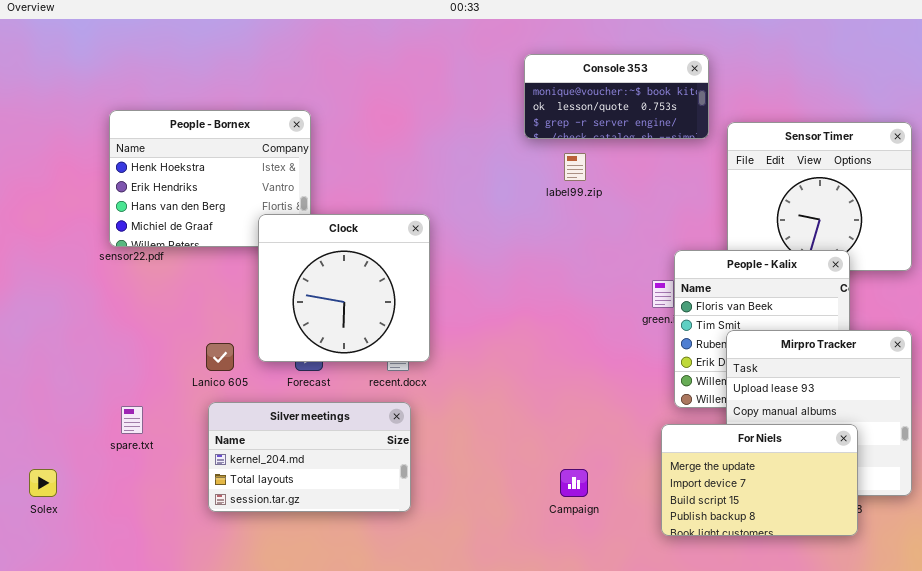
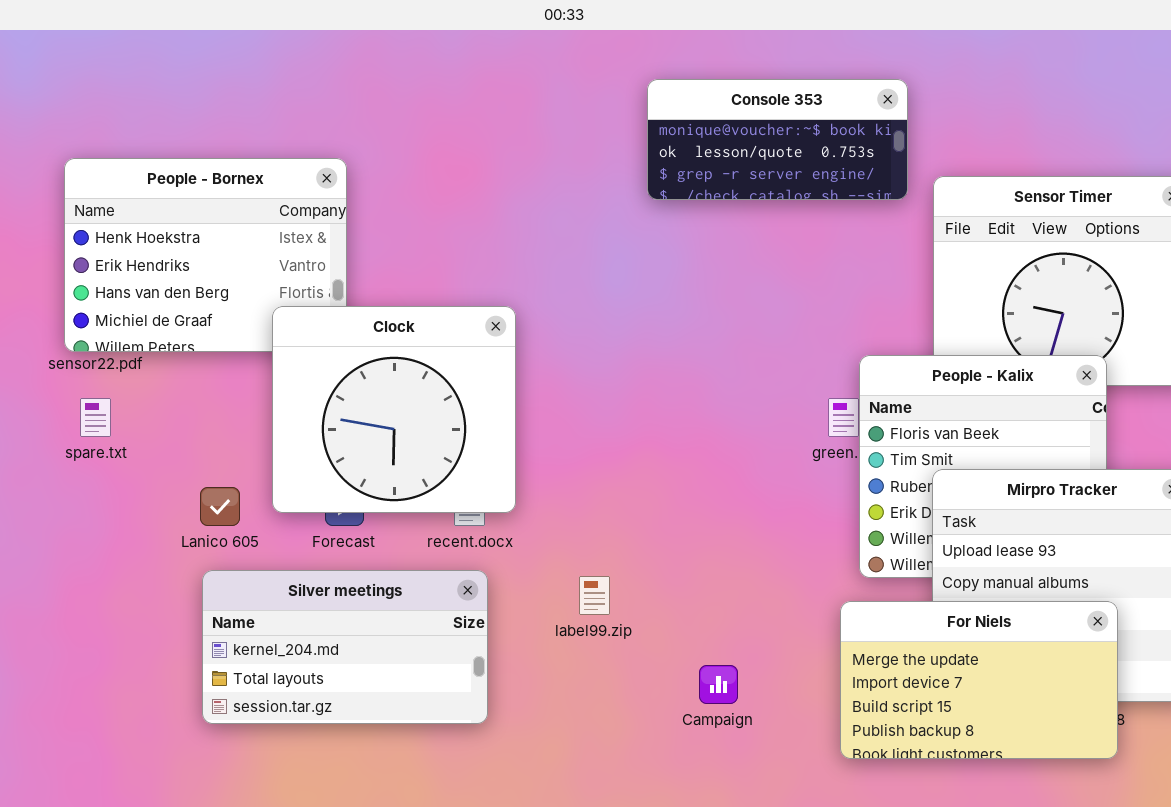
label99.zip: [564,153,586,181] -> [579,576,610,615], moved
spare.txt: [121,406,143,434] -> [80,398,111,437], moved

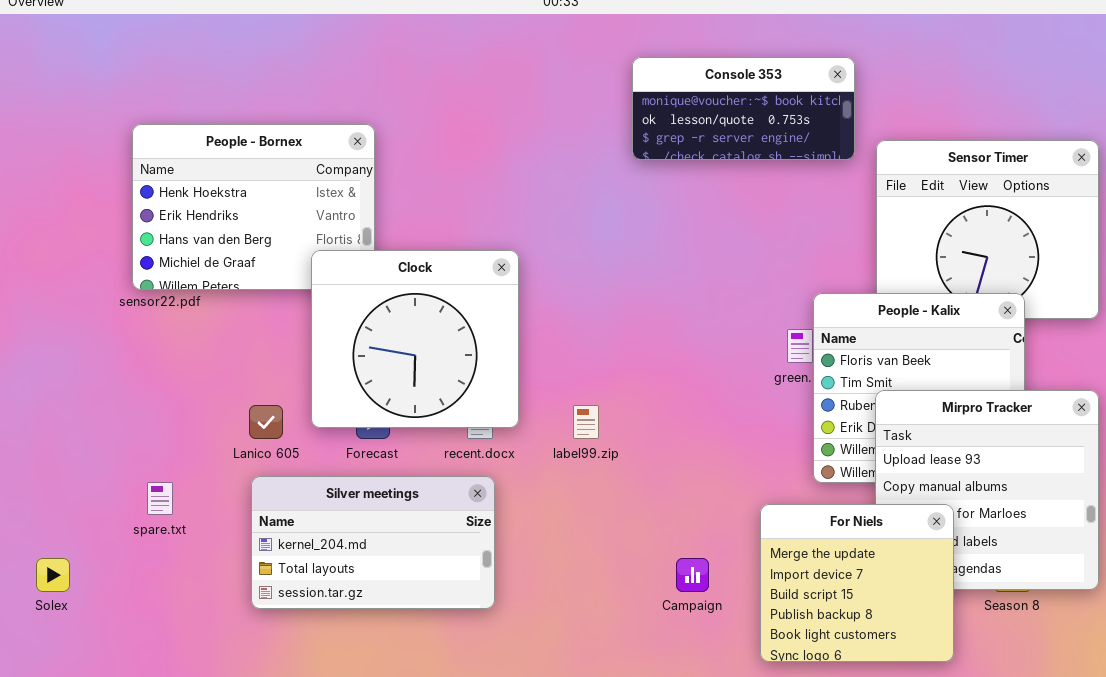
spare.txt: [80,398,111,437] -> [147,482,173,515], moved
label99.zip: [579,576,610,615] -> [573,405,599,439], moved
For Niels: [840,601,1118,759] -> [760,504,954,662], moved, resized

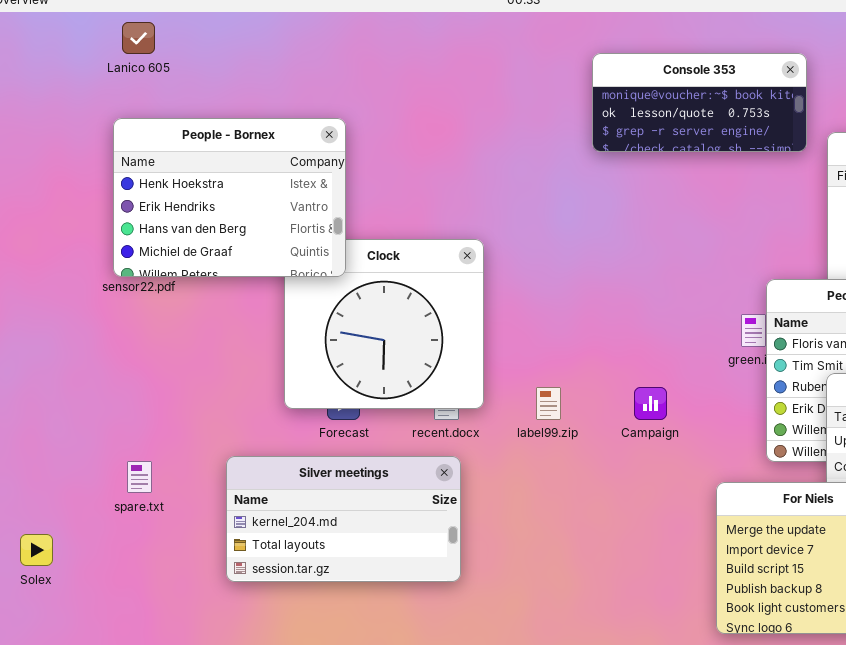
People - Bornex: [132,124,375,290] -> [113,118,346,277], raised
Lanico 605: [249,405,283,439] -> [122,22,155,54], moved
Campaign: [676,558,709,592] -> [634,387,667,420], moved

